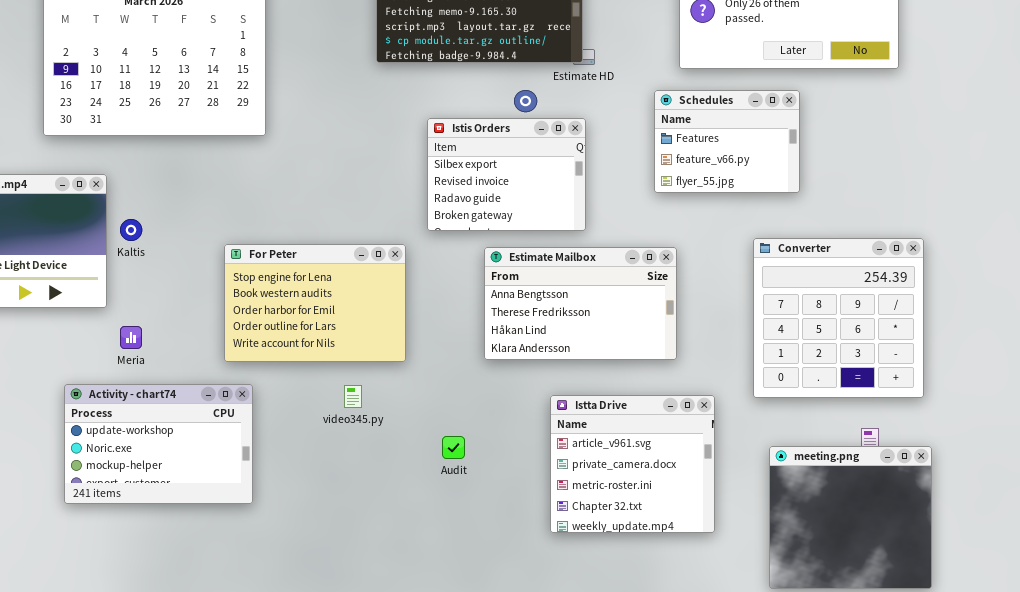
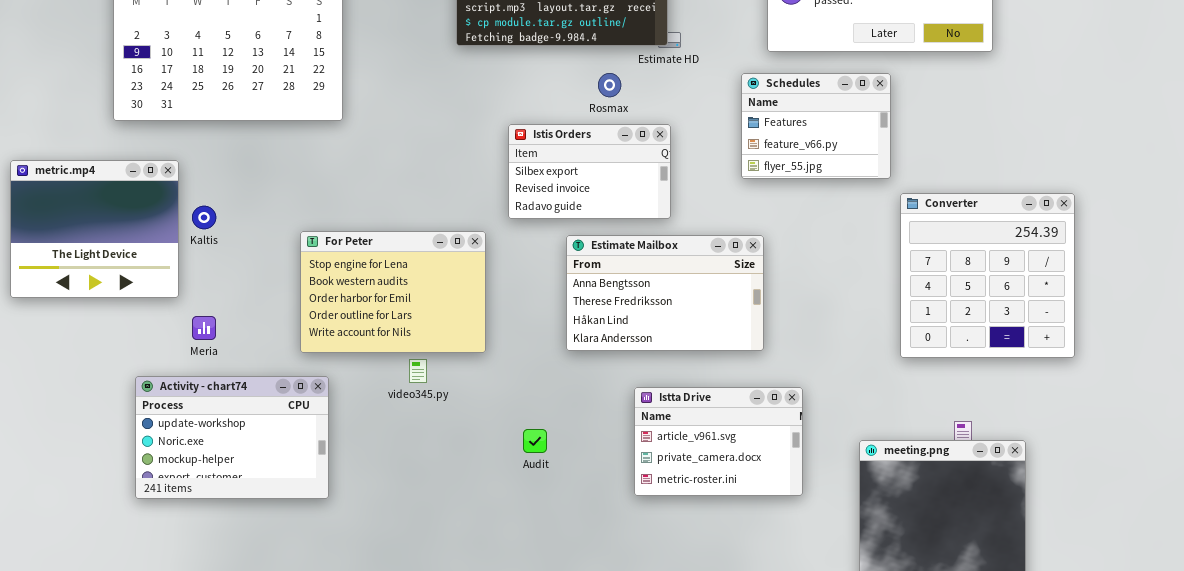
Istis Orders: [427,118,586,231] -> [508,124,671,219], resized
Converter: [753,238,924,398] -> [900,193,1075,358], moved
video345.py: [344,385,362,408] -> [409,359,427,383], moved
Istta Drive: [550,395,715,533] -> [634,387,803,496], resized

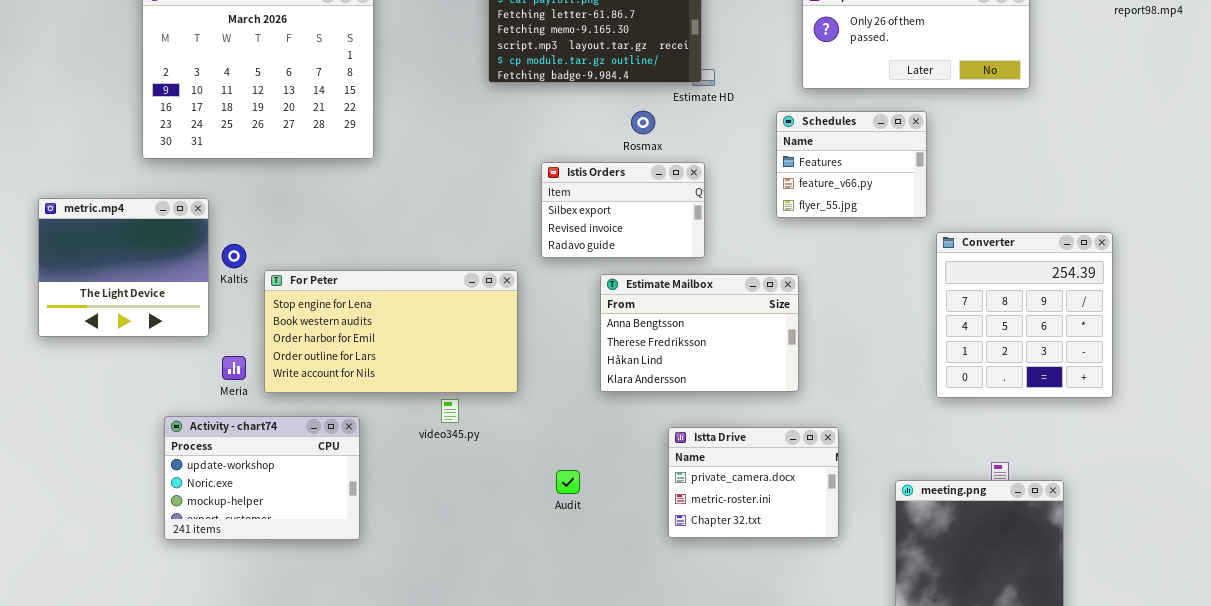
For Peter: [300,231,486,353] -> [264,270,518,393], resized
Istta Drive: [634,387,803,496] -> [668,427,839,538], scrolled down 1 row

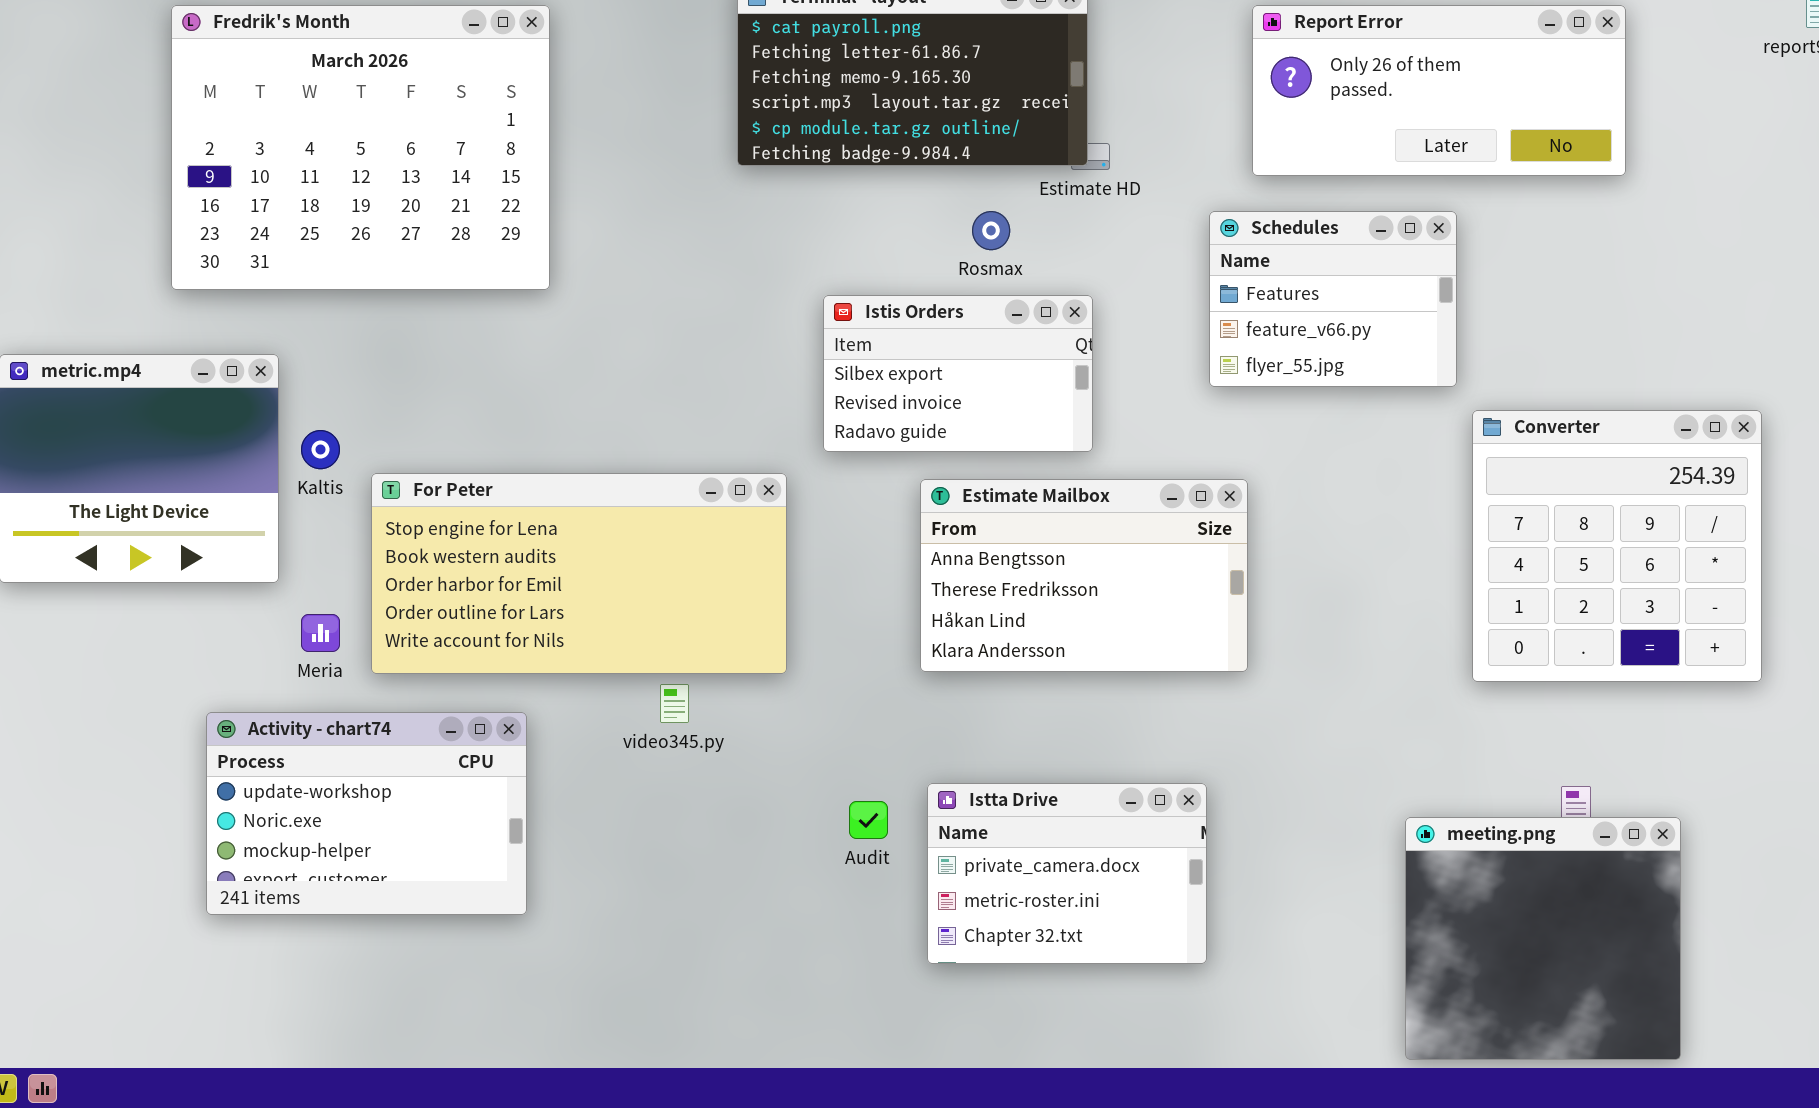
Istta Drive: [668,427,839,538] -> [927,783,1207,964], moved

